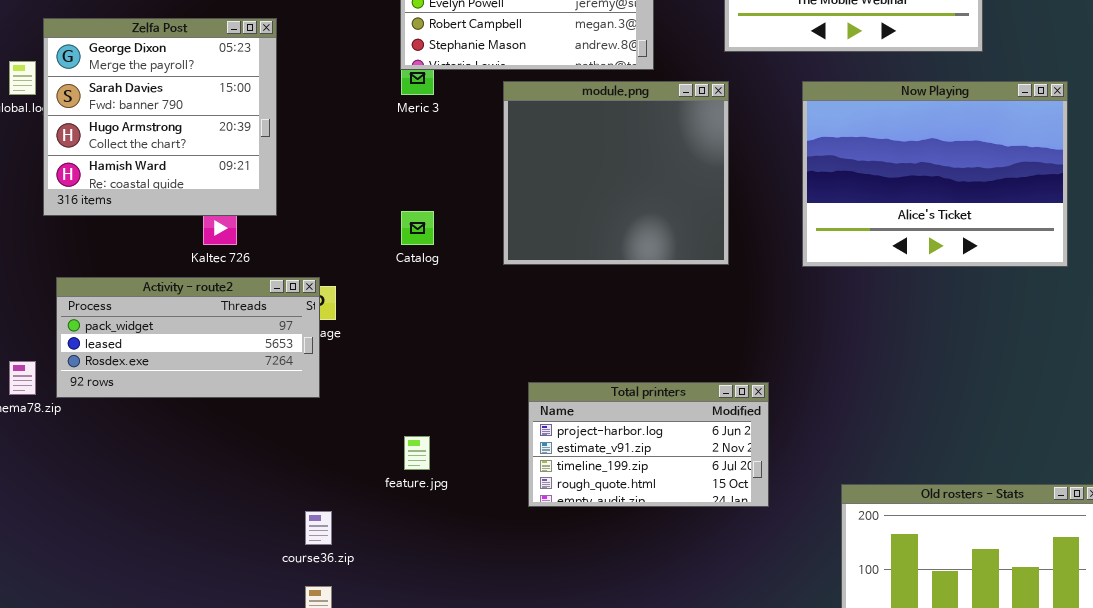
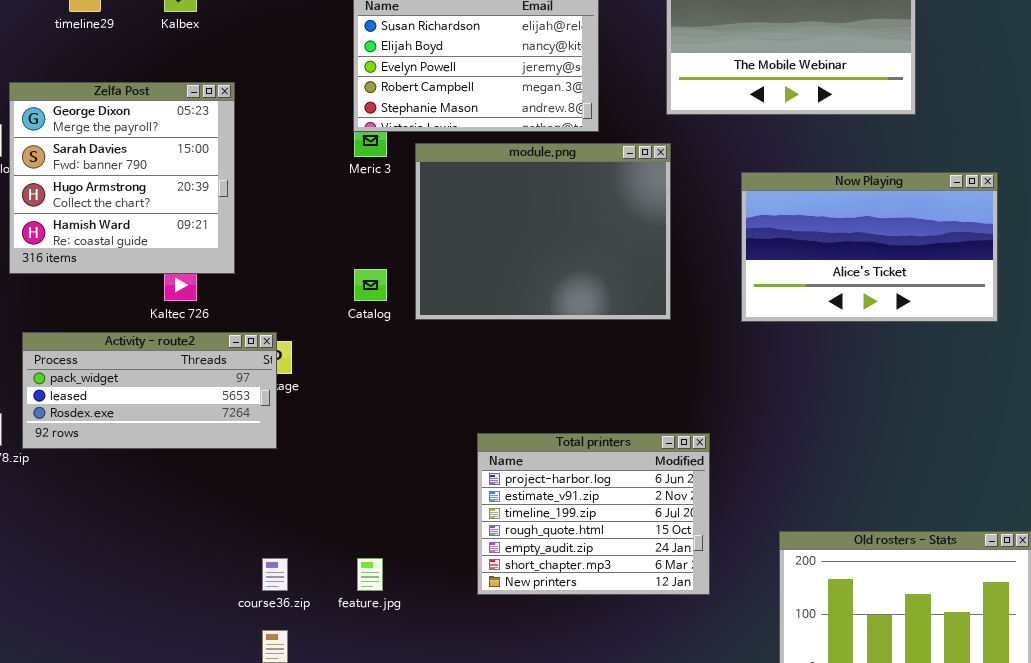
module.png: [503,81,729,265] -> [415,143,671,320], resized
Now Playing: [802,81,1068,267] -> [741,172,998,322], resized
Total printers: [528,382,769,507] -> [477,433,710,595], resized
feature.jpg: [404,436,430,470] -> [357,558,383,591], moved

